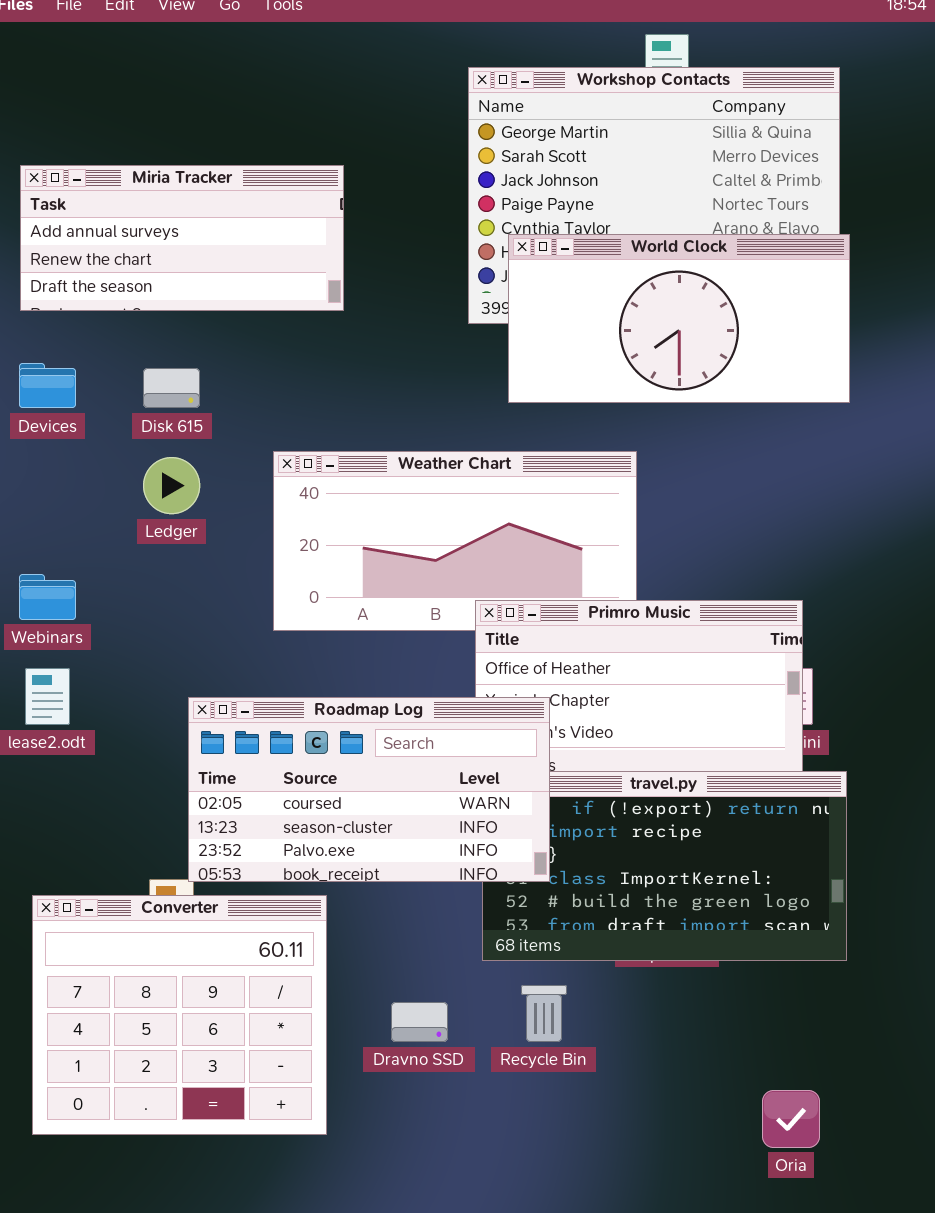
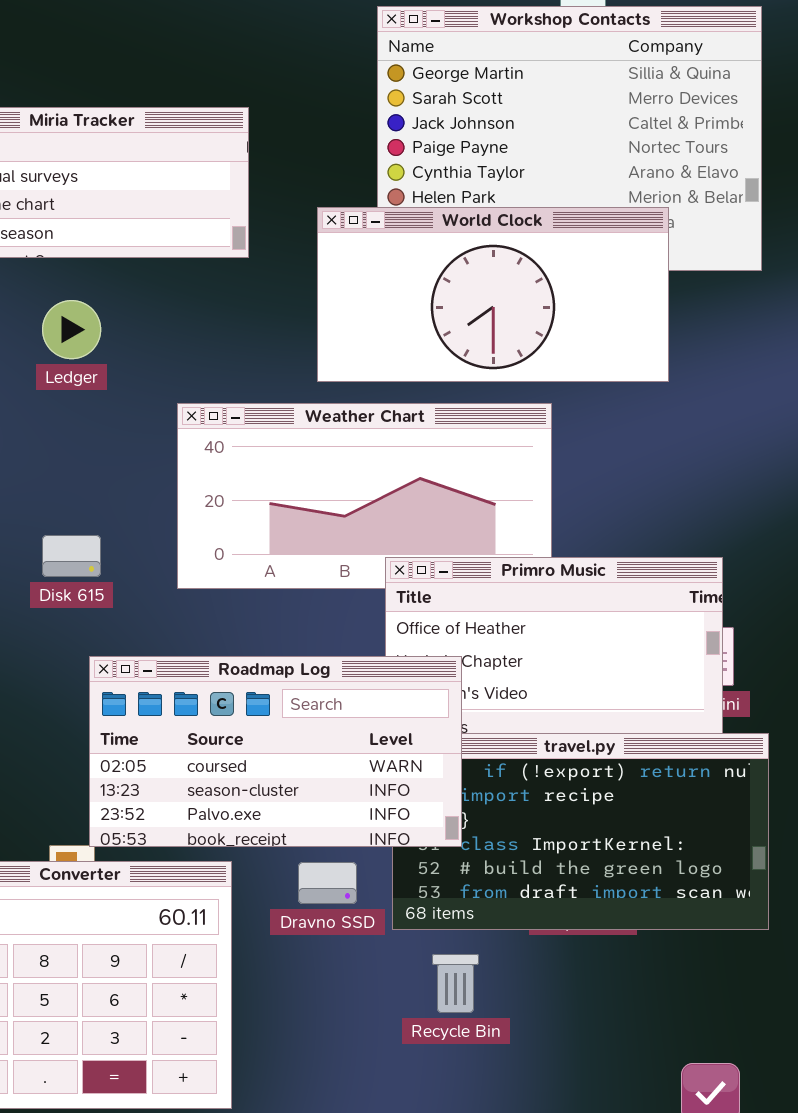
World Clock: [508,234,850,403] -> [317,207,669,382], moved
Disk 615: [143,368,200,408] -> [42,535,101,577], moved
Ledger: [143,457,200,514] -> [42,300,101,359], moved
Dravno SSD: [391,1002,448,1042] -> [298,862,357,904], moved

